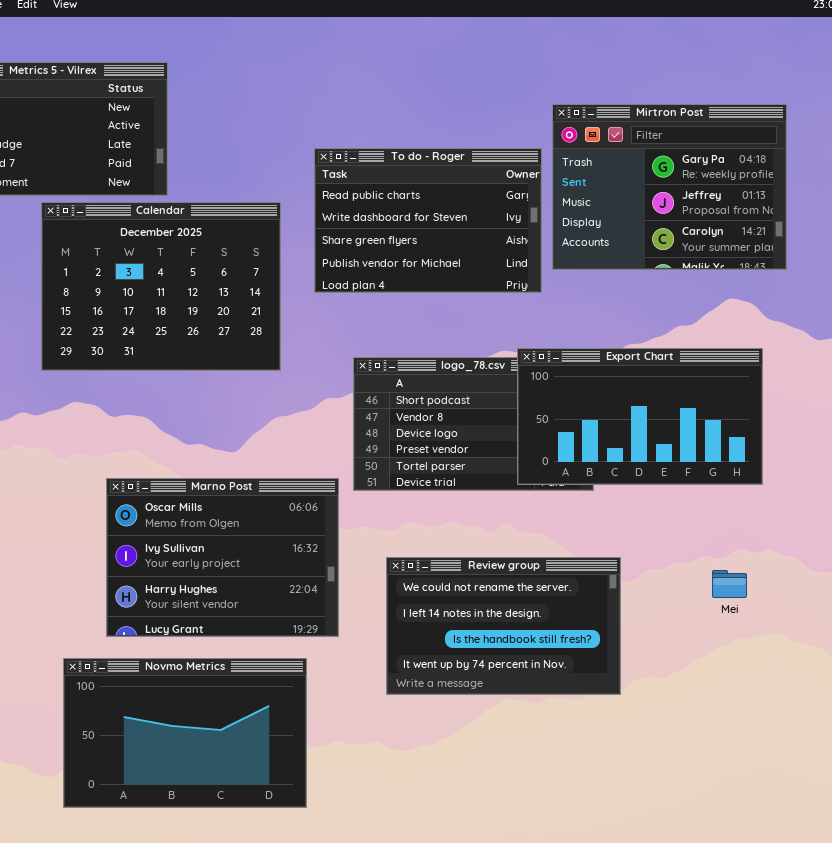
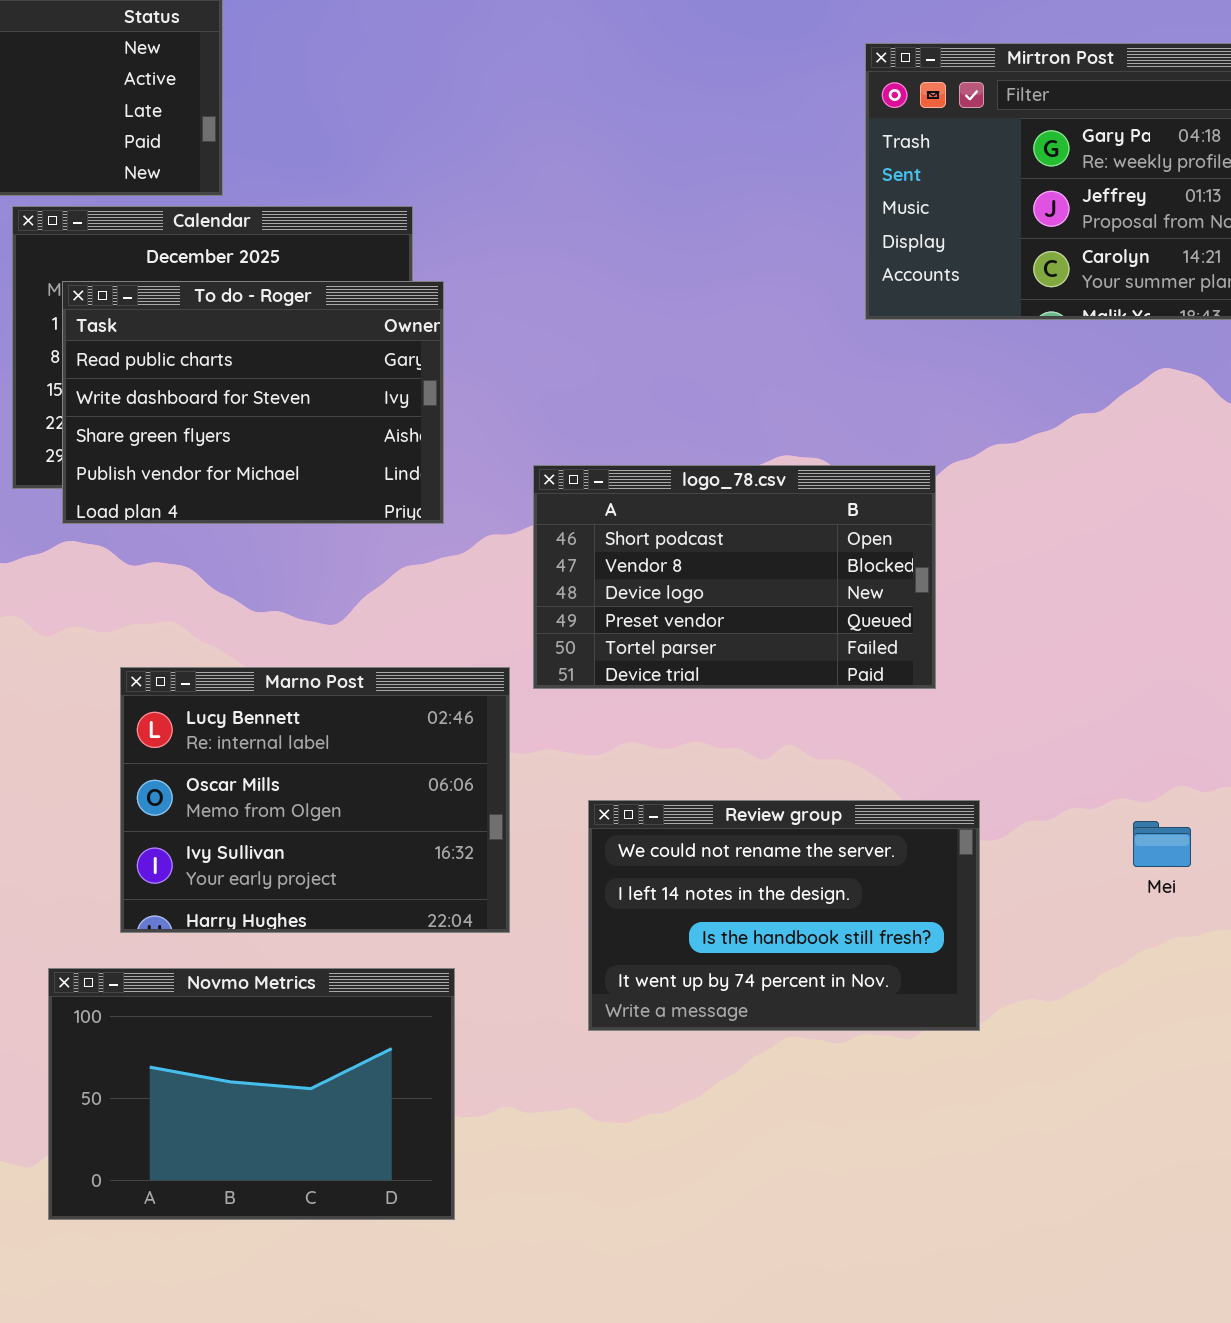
To do - Roger: [314,148,542,293] -> [62,281,444,524], moved
Export Chart: [517,348,763,485] -> none, closed
Marno Post: [106,478,339,637] -> [120,667,510,933], scrolled up 1 row

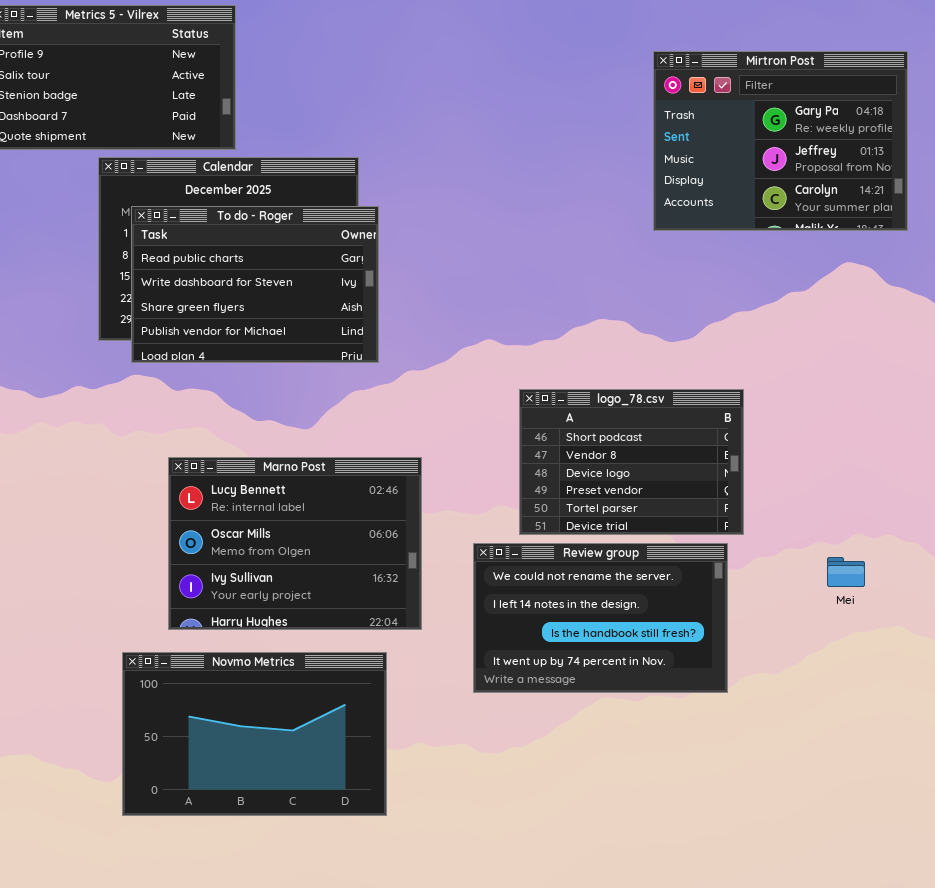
logo_78.csv: [533,465,936,689] -> [519,389,744,535], moved, resized

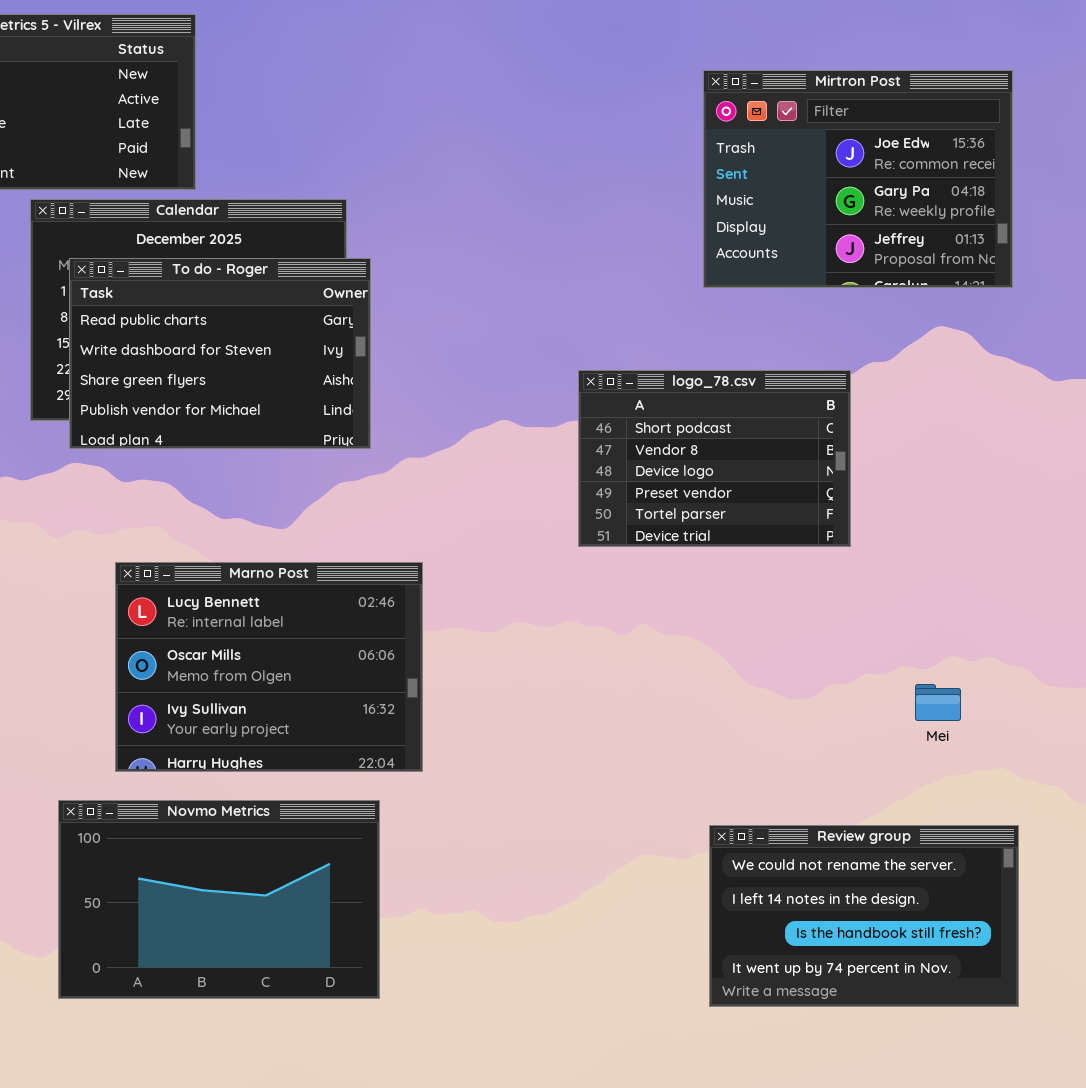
Mirtron Post: [653,51,908,231] -> [703,70,1013,288], scrolled up 1 row
logo_78.csv: [519,389,744,535] -> [578,370,851,547], moved
Review group: [473,543,728,693] -> [709,825,1019,1007], moved

